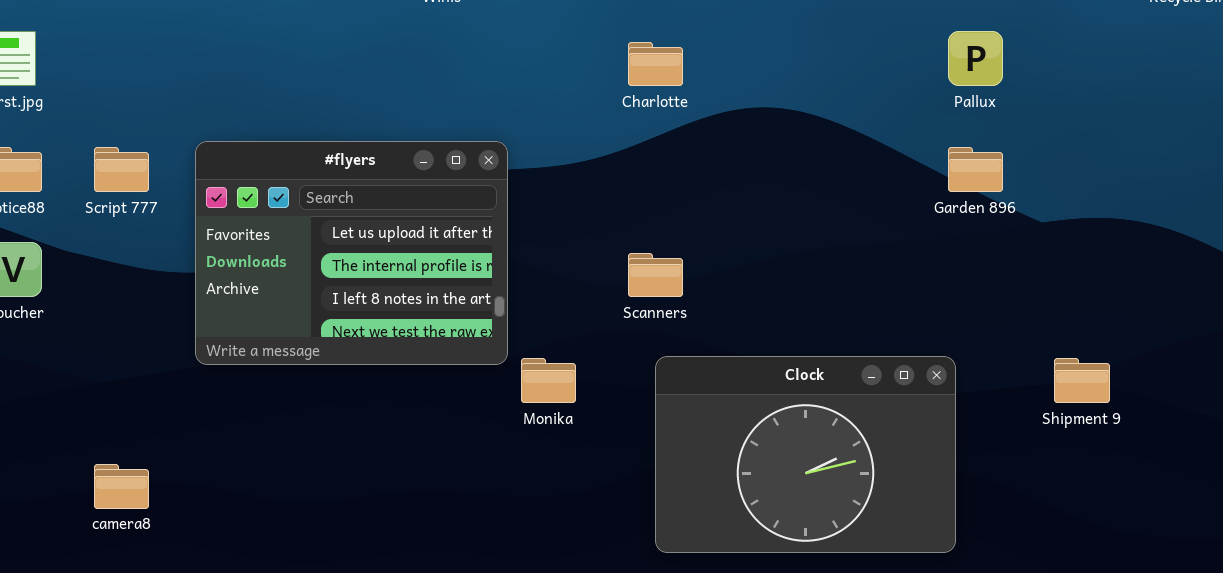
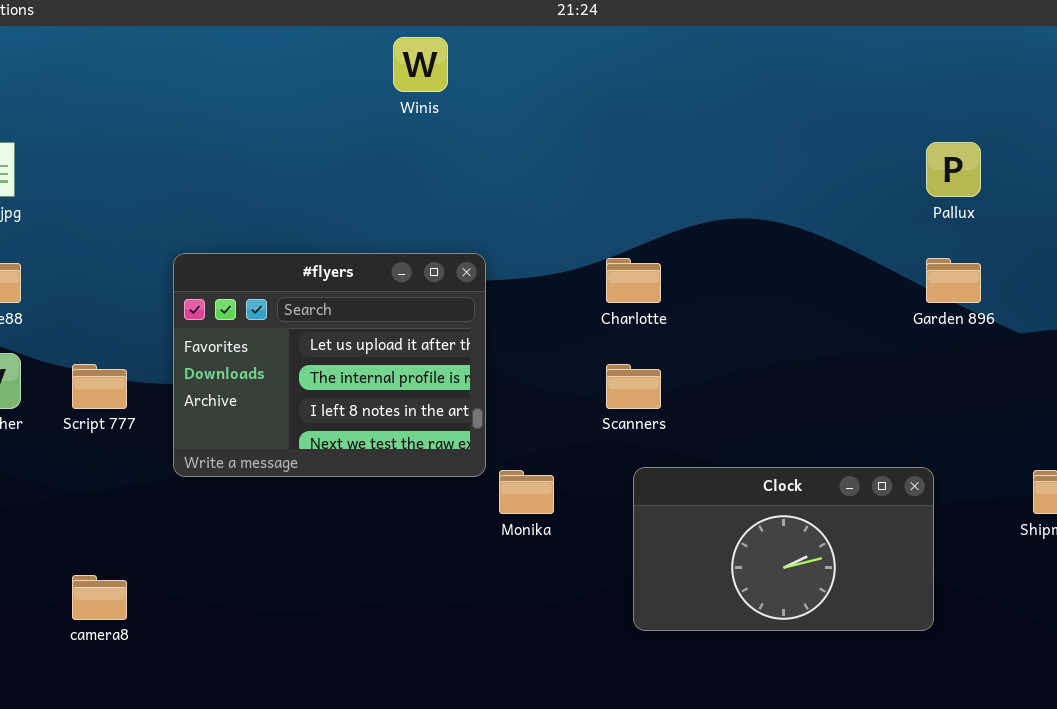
Charlotte: [628,42,683,86] -> [606,258,661,303], moved
Script 777: [94,147,149,192] -> [72,364,127,409], moved
Clock: [655,356,956,553] -> [633,467,934,631], resized

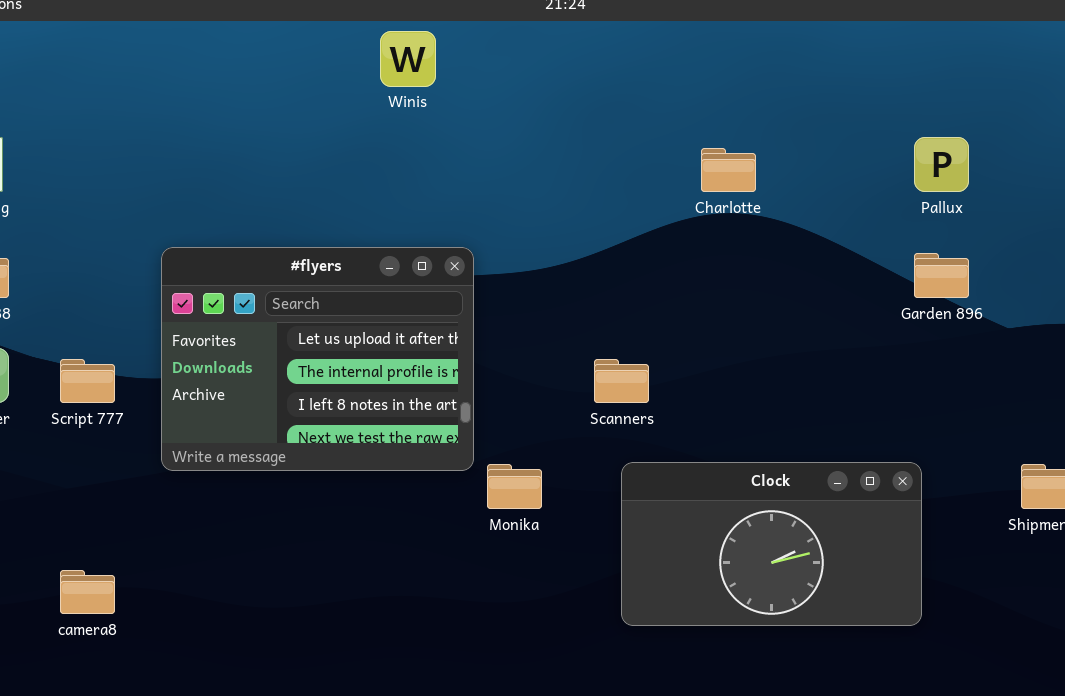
Charlotte: [606,258,661,303] -> [701,148,756,192], moved

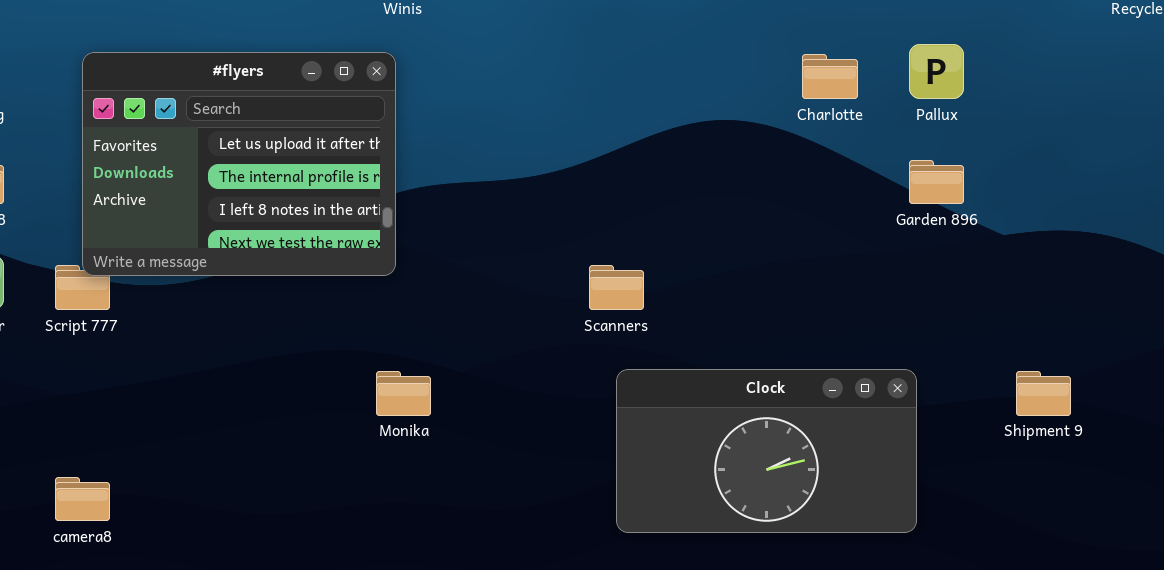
Charlotte: [701,148,756,192] -> [802,54,858,99], moved
#flyers: [161,247,474,471] -> [82,52,396,276], moved
Monika: [487,464,542,509] -> [376,371,431,416], moved

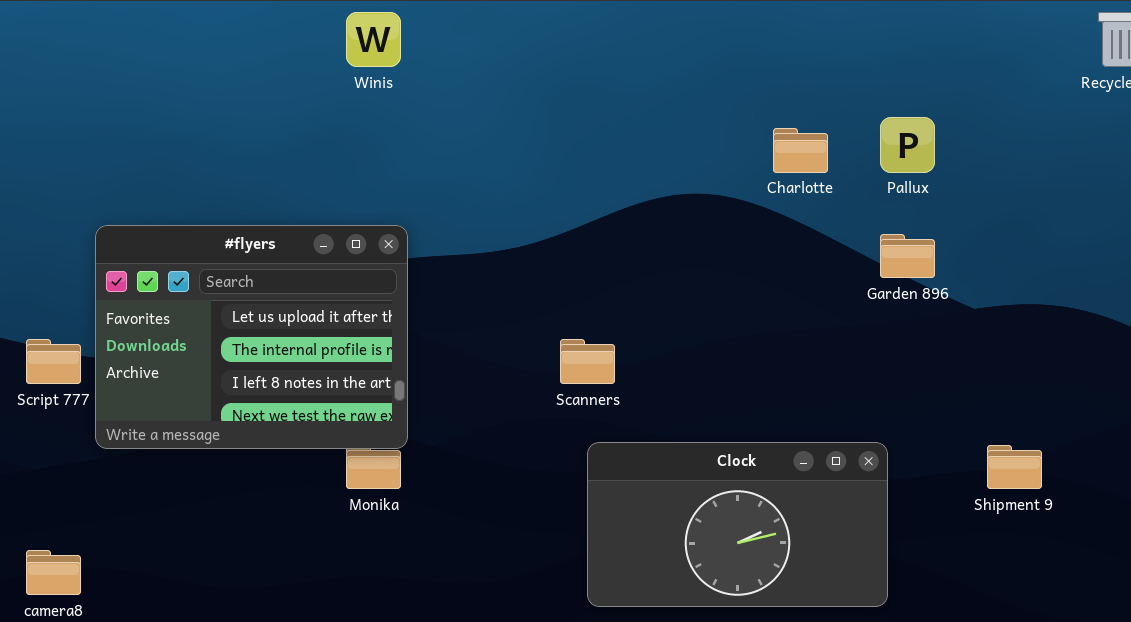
#flyers: [82,52,396,276] -> [95,225,408,449], moved

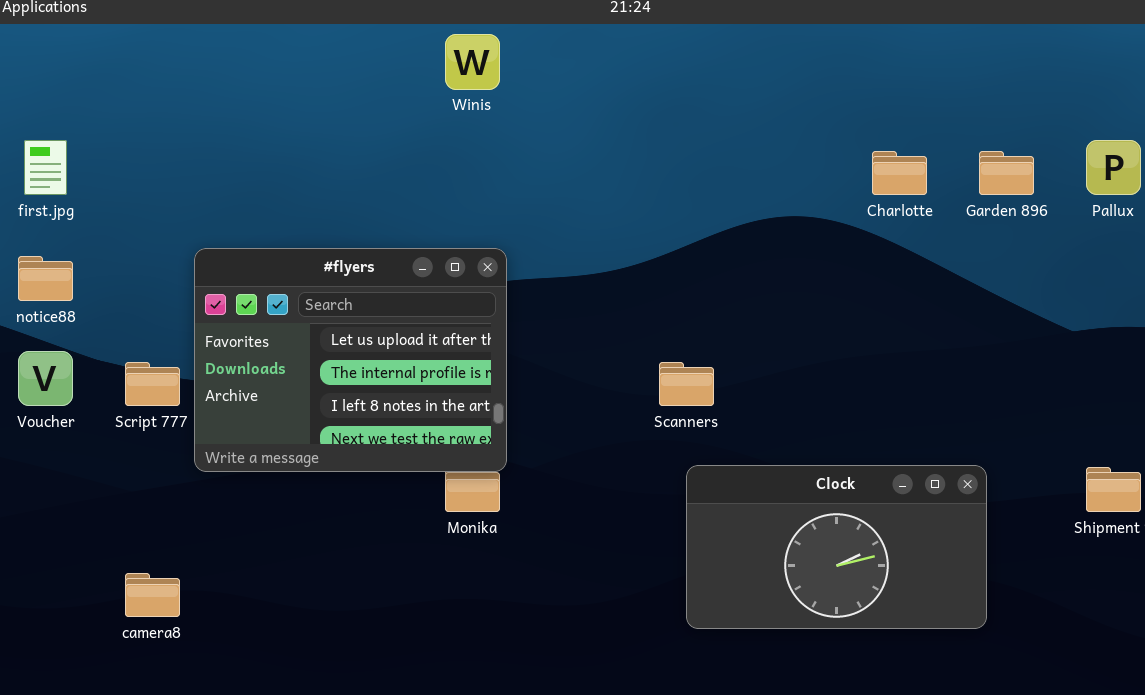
Pallux: [880,117,935,173] -> [1086,140,1141,195], moved
Garden 896: [880,234,935,278] -> [979,151,1034,195], moved

